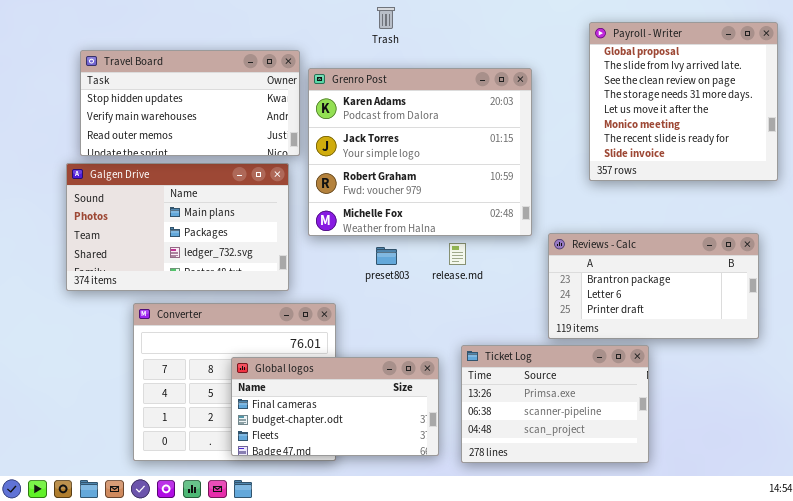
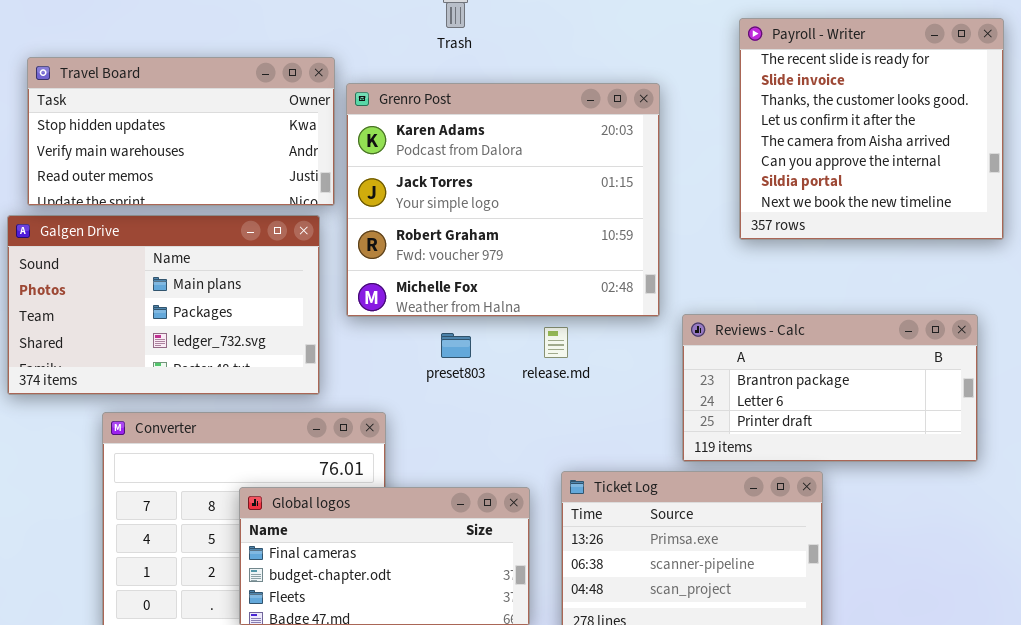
Payroll - Writer: [589,22,778,181] -> [739,18,1004,240], scrolled down 6 rows

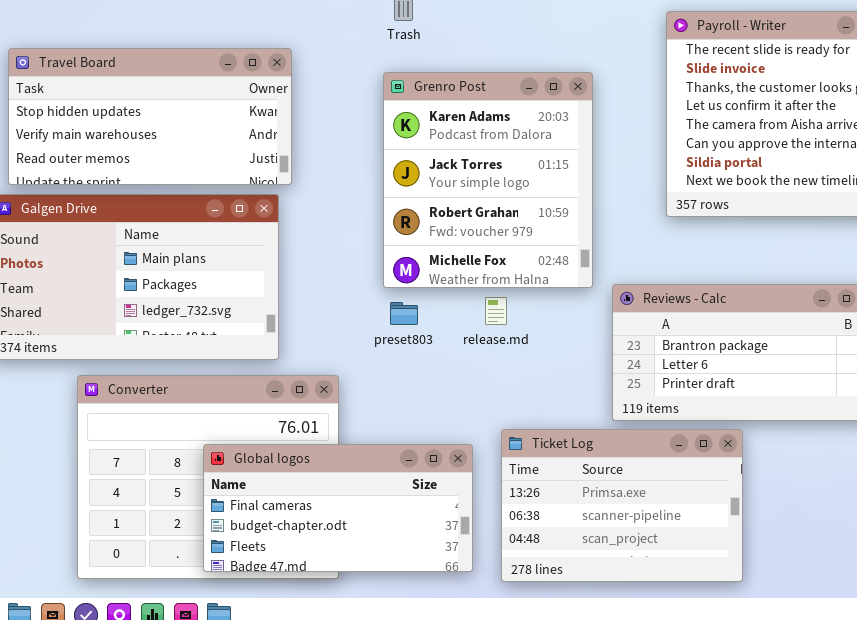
Grenro Post: [346,83,660,317] -> [383,72,593,288], resized

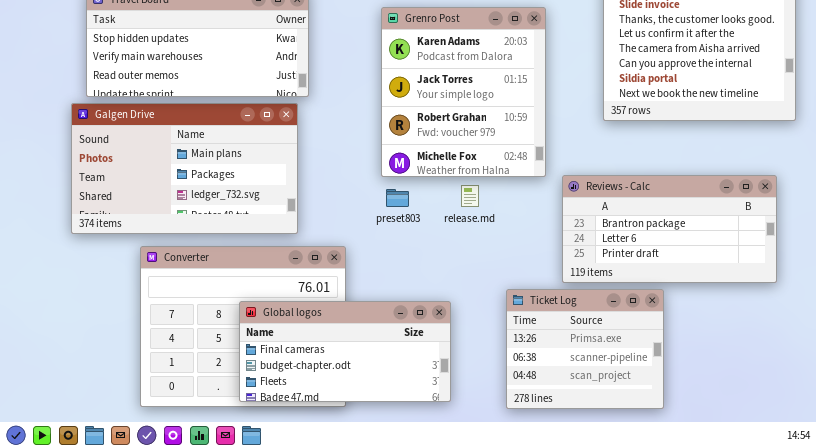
Ticket Log: [501,429,743,582] -> [506,289,664,409], resized

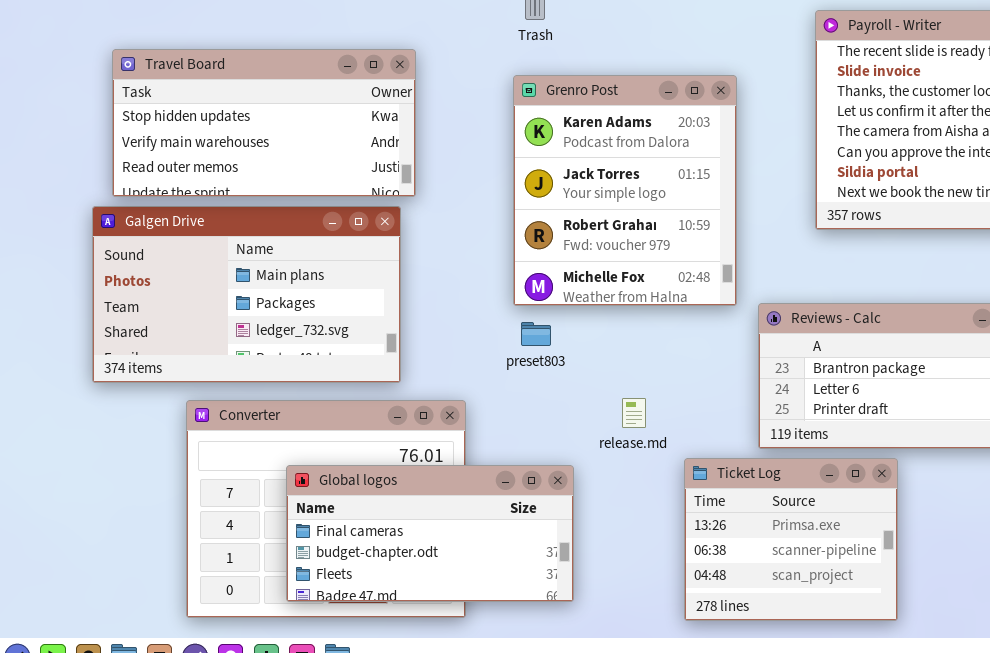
release.md: [461,185,479,207] -> [622,398,646,428], moved
Global logos: [239,301,451,402] -> [286,465,574,602], moved

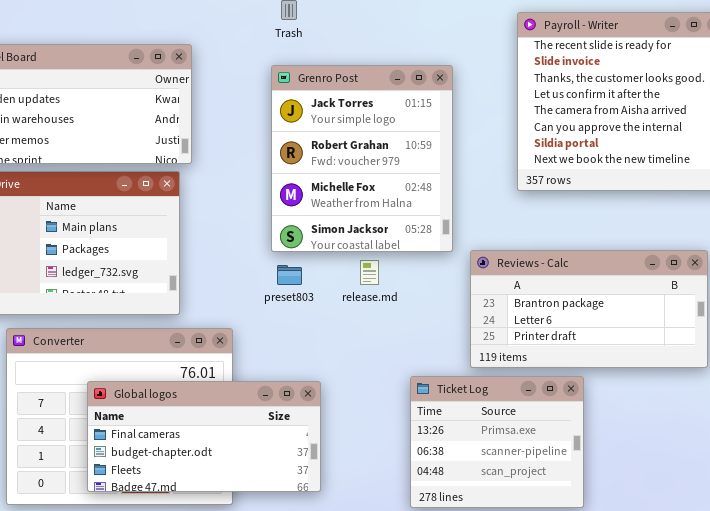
Grenro Post: [513,75,737,306] -> [271,65,453,252], scrolled down 1 row
release.md: [622,398,646,428] -> [360,260,379,285], moved

